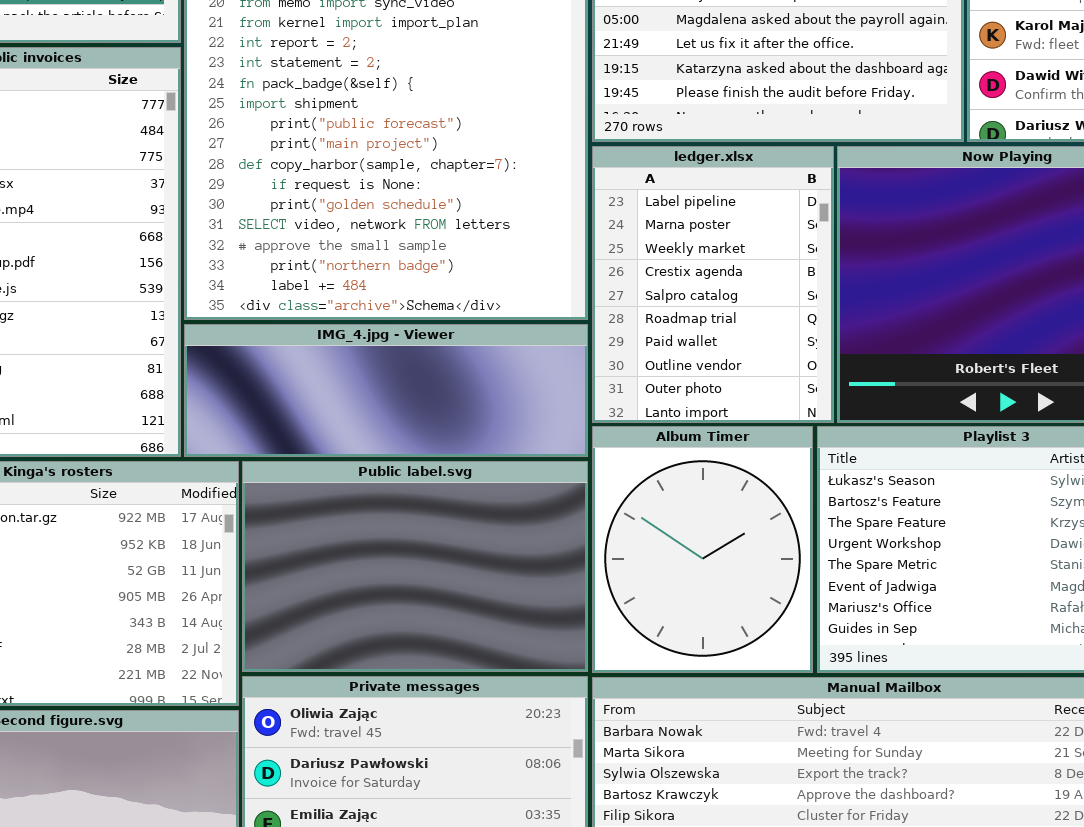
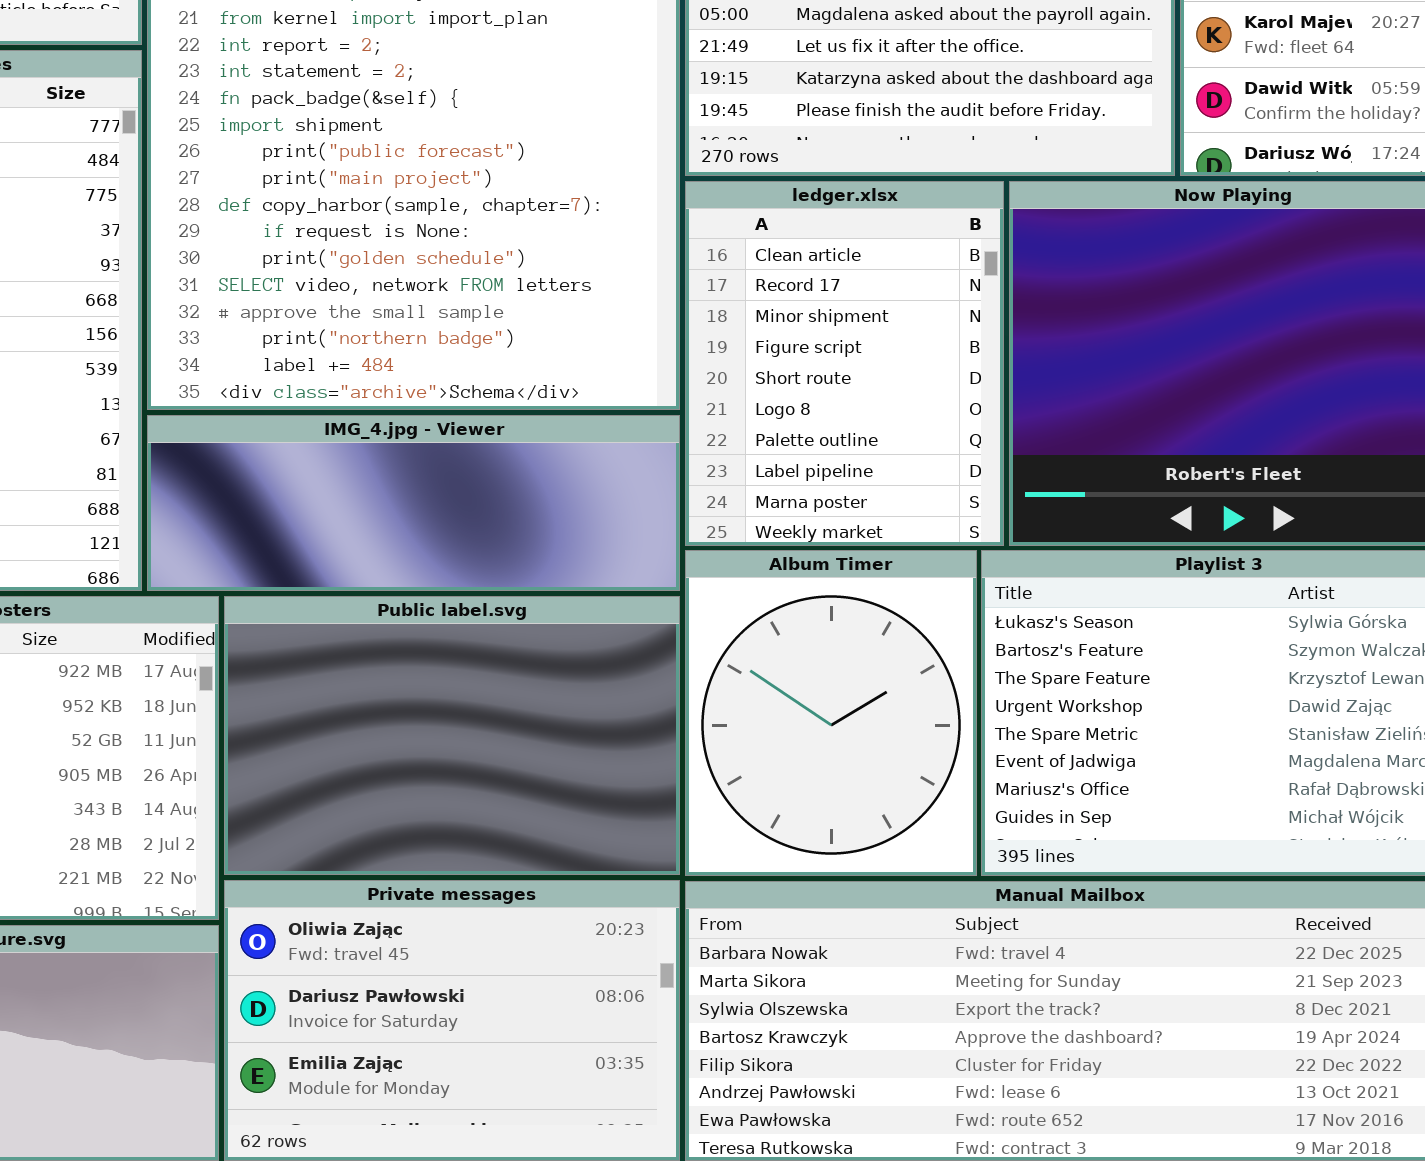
ledger.xlsx: [592,146,834,423] -> [685,181,1004,546], scrolled up 7 rows

